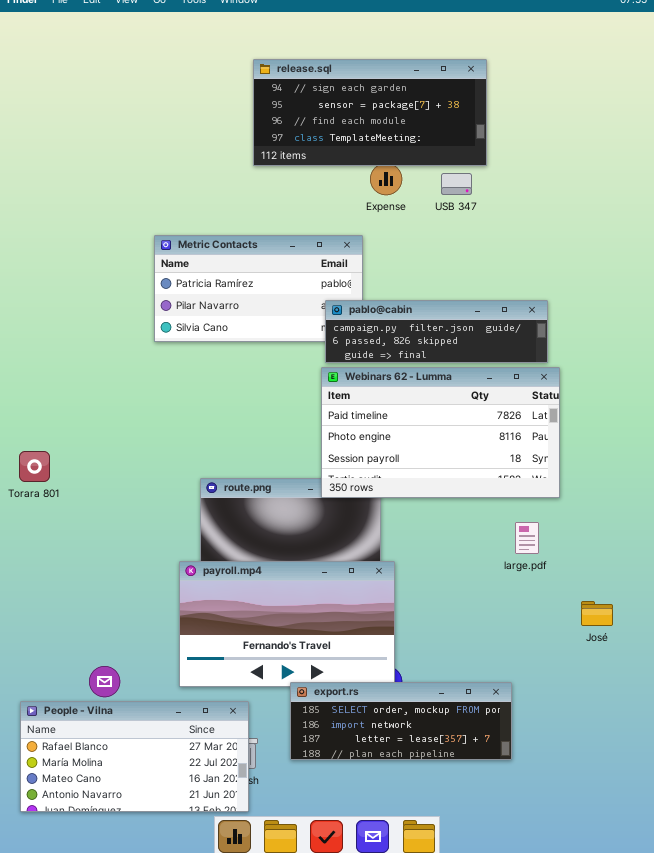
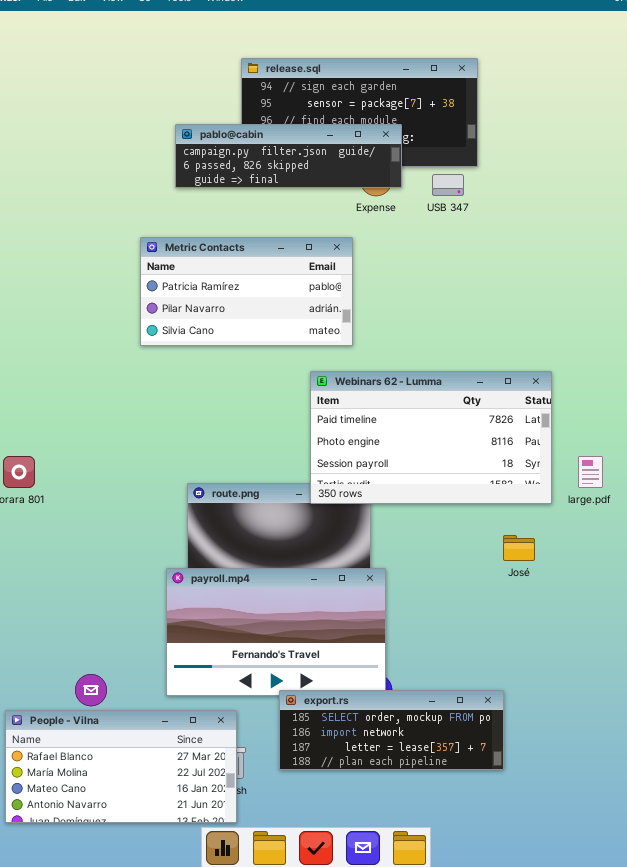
pablo@cabin: [325,300,548,363] -> [175,124,402,188], moved
large.pdf: [515,522,539,554] -> [578,456,603,488], moved
José: [581,601,613,626] -> [503,535,535,561], moved

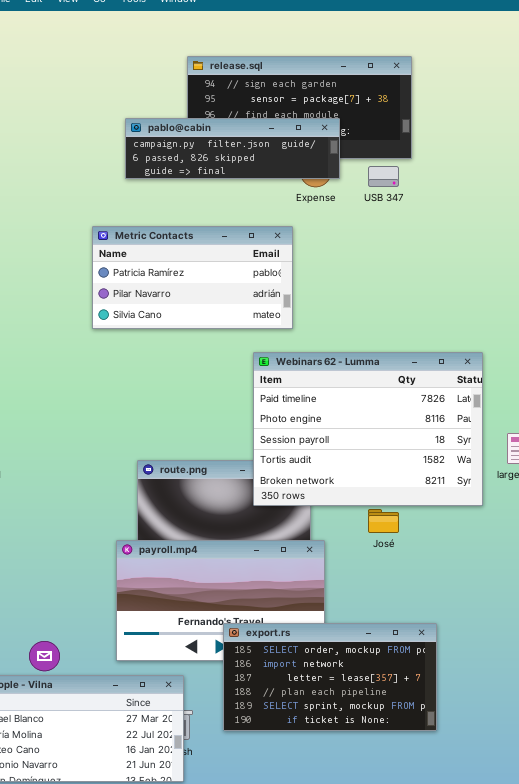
Webinars 62 - Lumma: [310,371,552,504] -> [253,352,483,506], resized
José: [503,535,535,561] -> [368,509,399,533], moved
export.rs: [279,690,504,770] -> [223,623,437,731], resized

